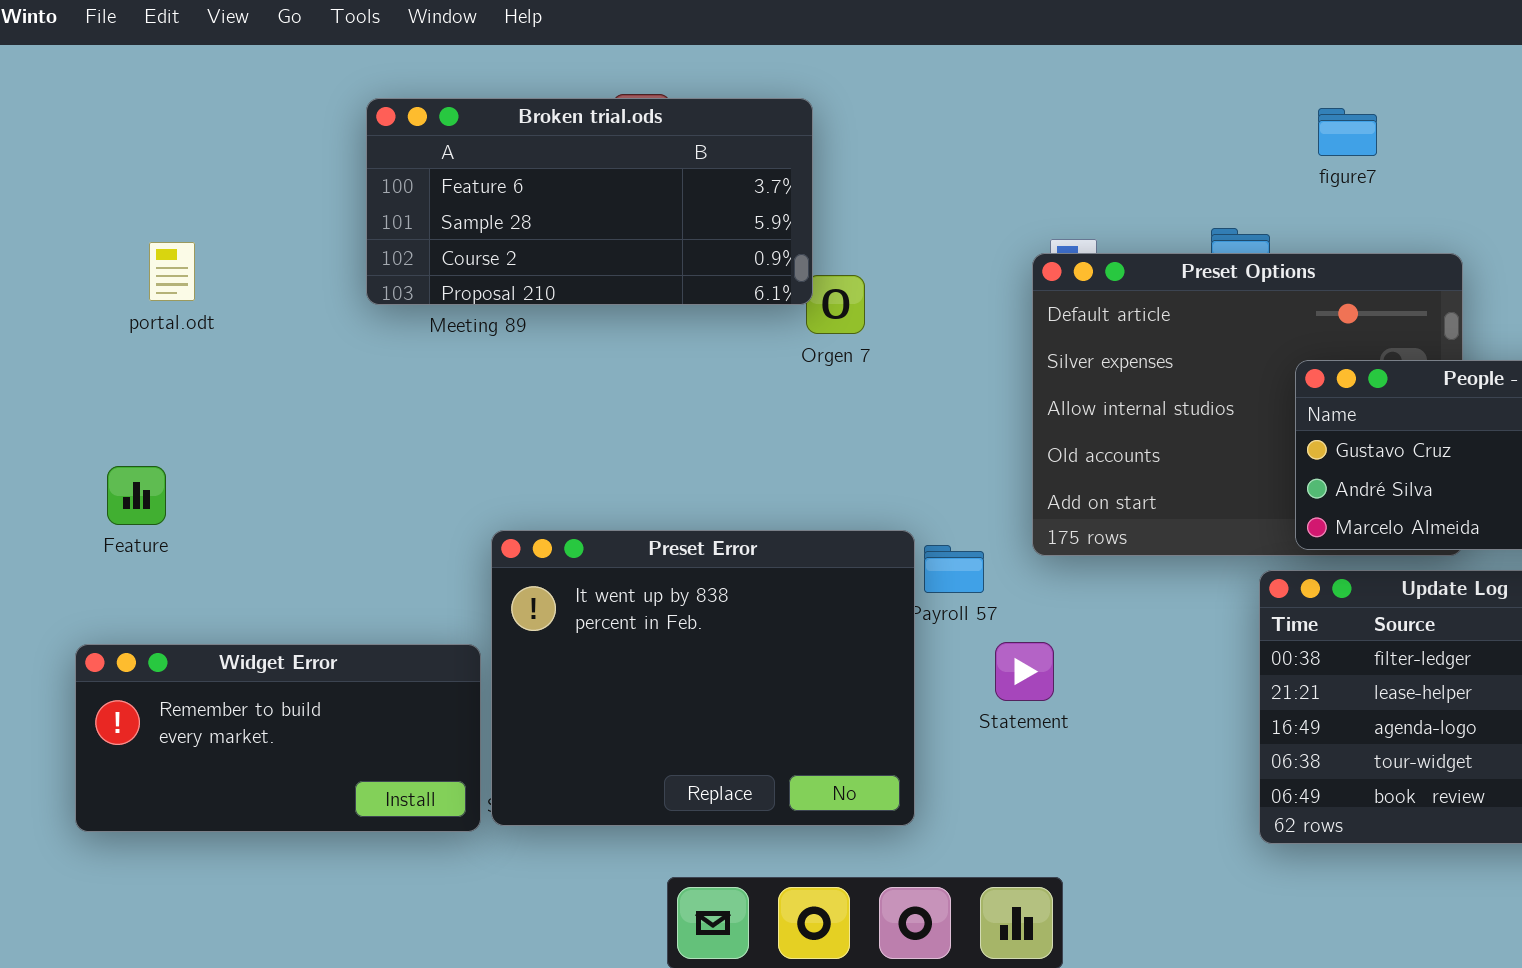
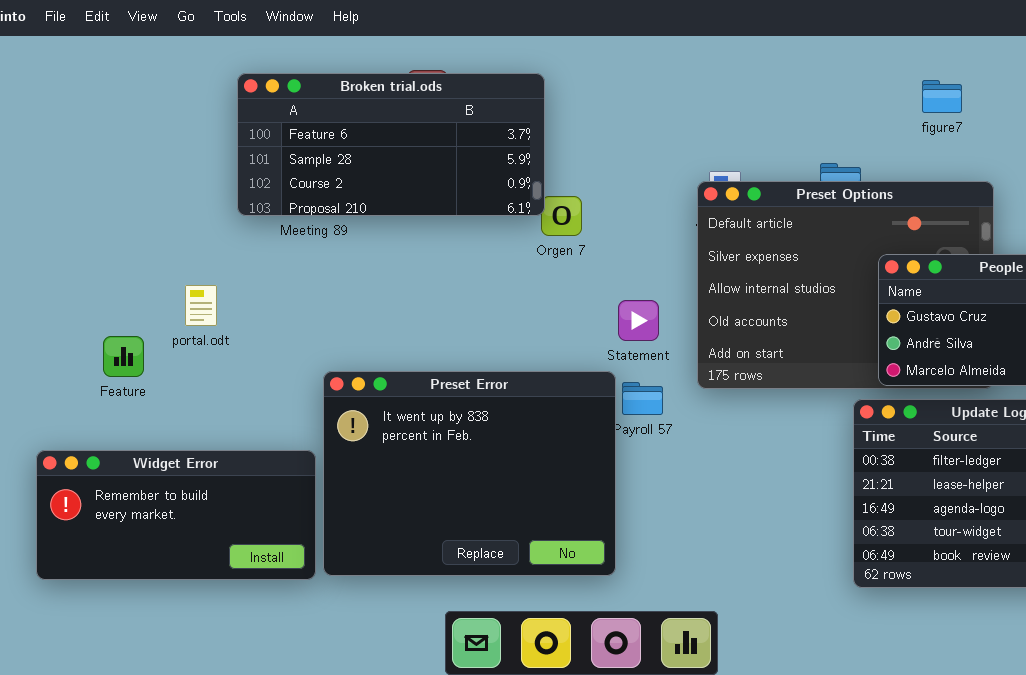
figure7: [1318,108,1377,156] -> [922,80,962,113], moved
portal.odt: [149,242,195,301] -> [185,285,217,326], moved
Feature: [107,466,166,525] -> [103,336,144,377], moved
Statement: [995,642,1054,701] -> [618,300,659,341], moved

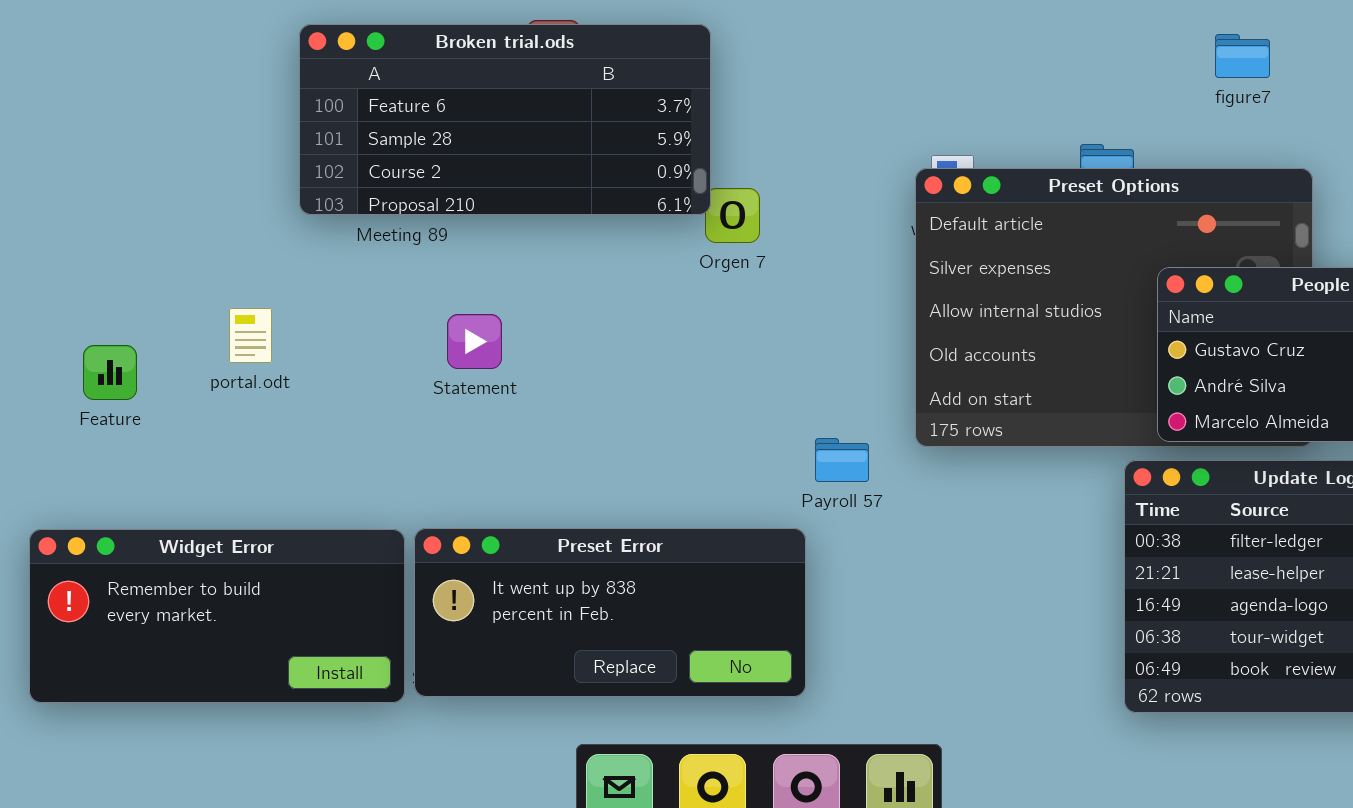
Statement: [618,300,659,341] -> [447,314,502,369], moved
Feature: [103,336,144,377] -> [83,345,137,400], moved
Preset Error: [323,371,616,576] -> [414,528,806,697], resized

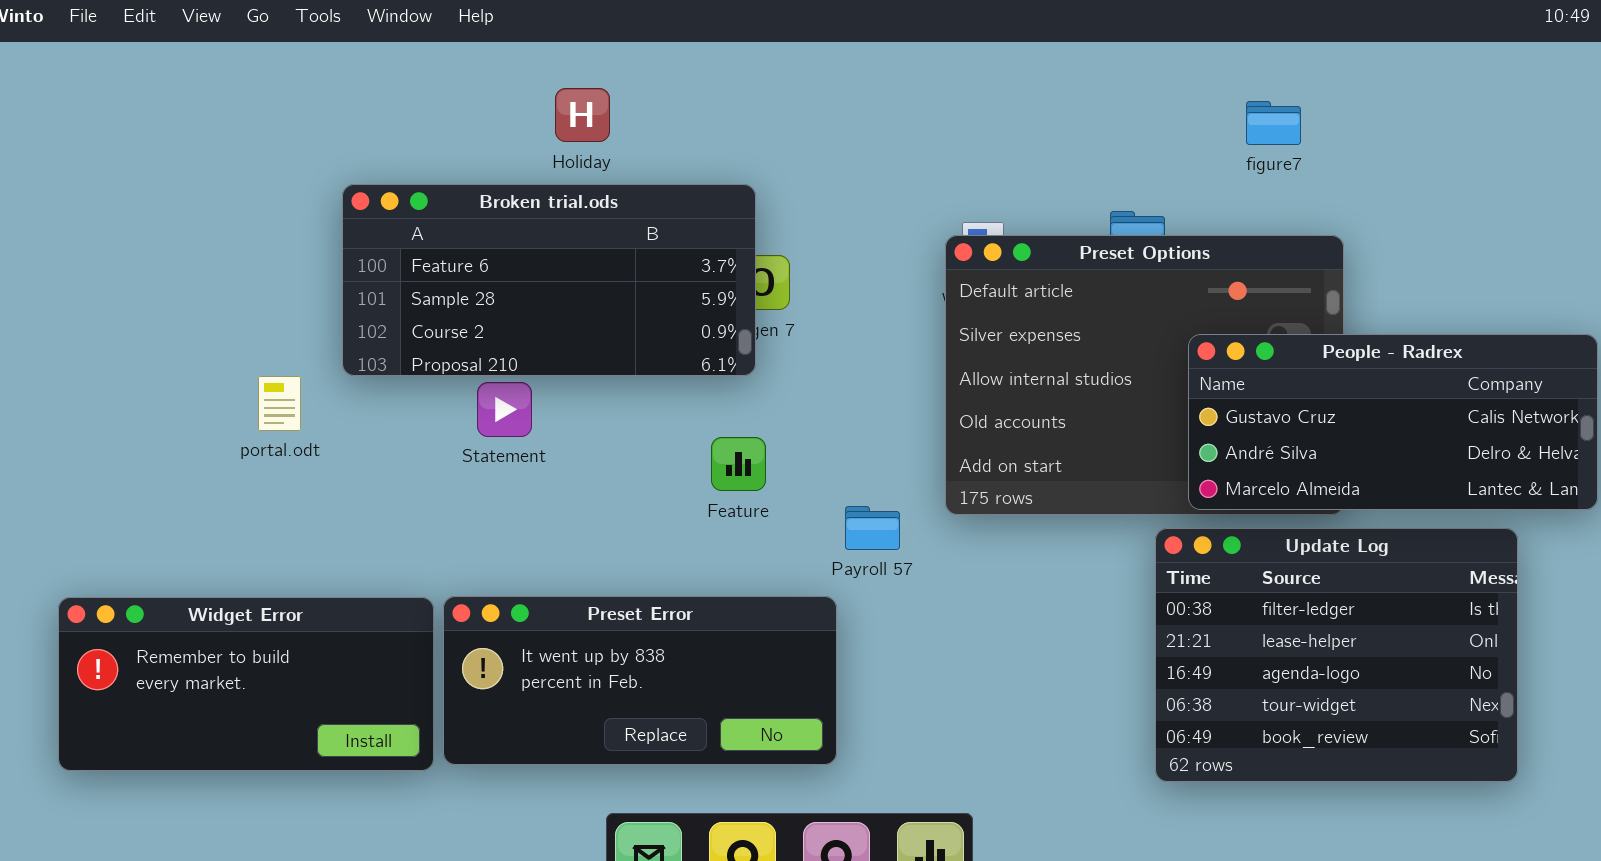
Broken trial.ods: [299,24,711,215] -> [342,184,756,376], moved
Feature: [83,345,137,400] -> [711,437,766,491], moved

